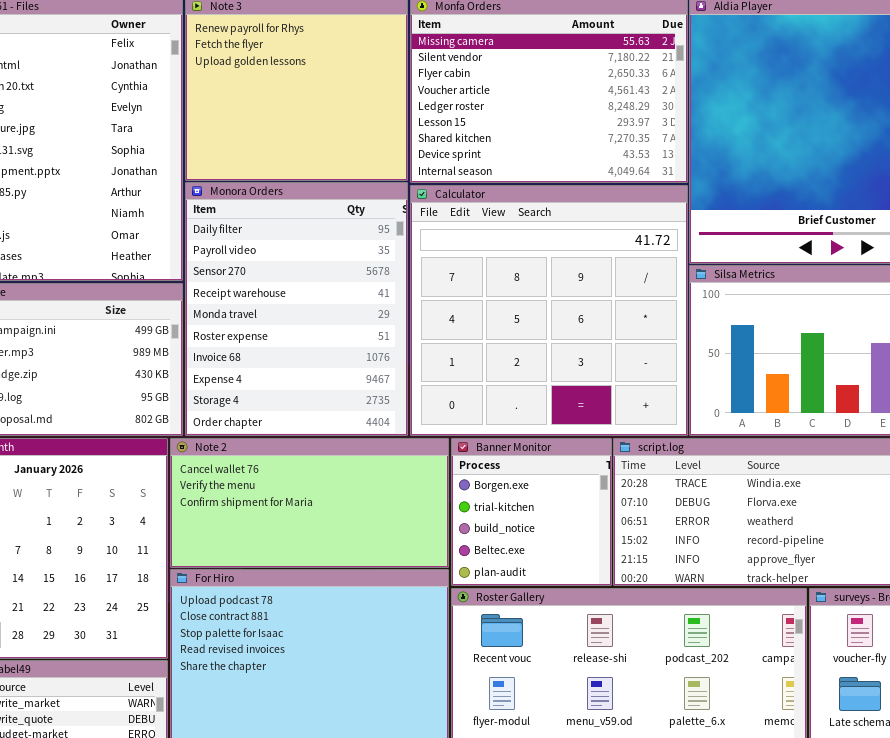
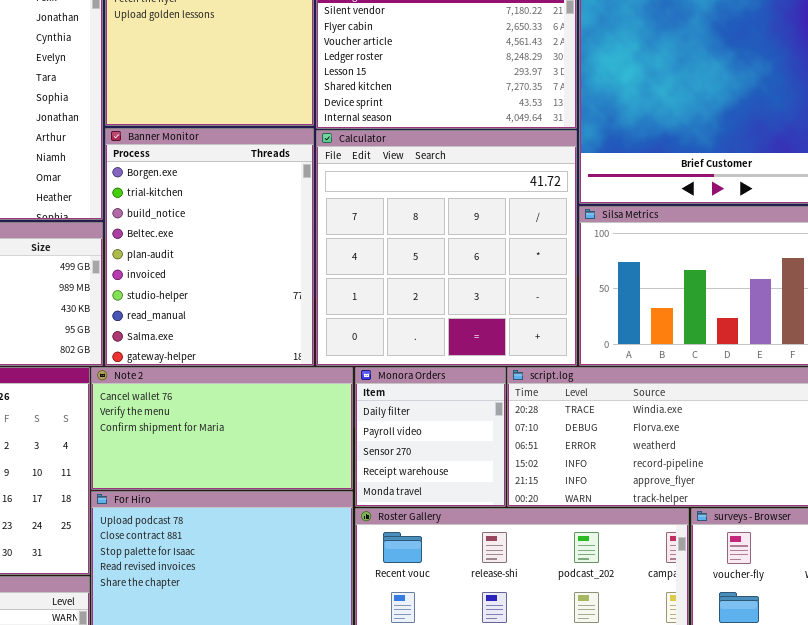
Monora Orders: [185,182,408,436] -> [355,367,506,507], moved, resized
Banner Monitor: [451,438,612,586] -> [105,128,314,366], moved, resized

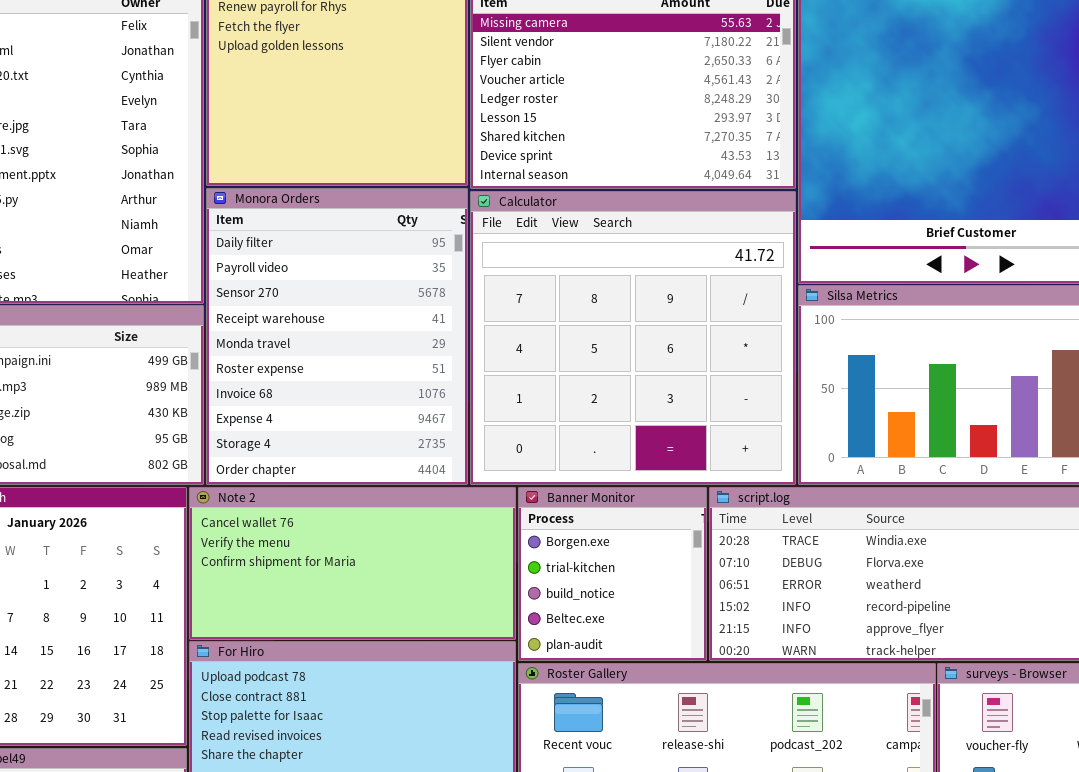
Banner Monitor: [105,128,314,366] -> [518,487,707,661], moved, resized
Monora Orders: [355,367,506,507] -> [206,188,468,485], moved, resized

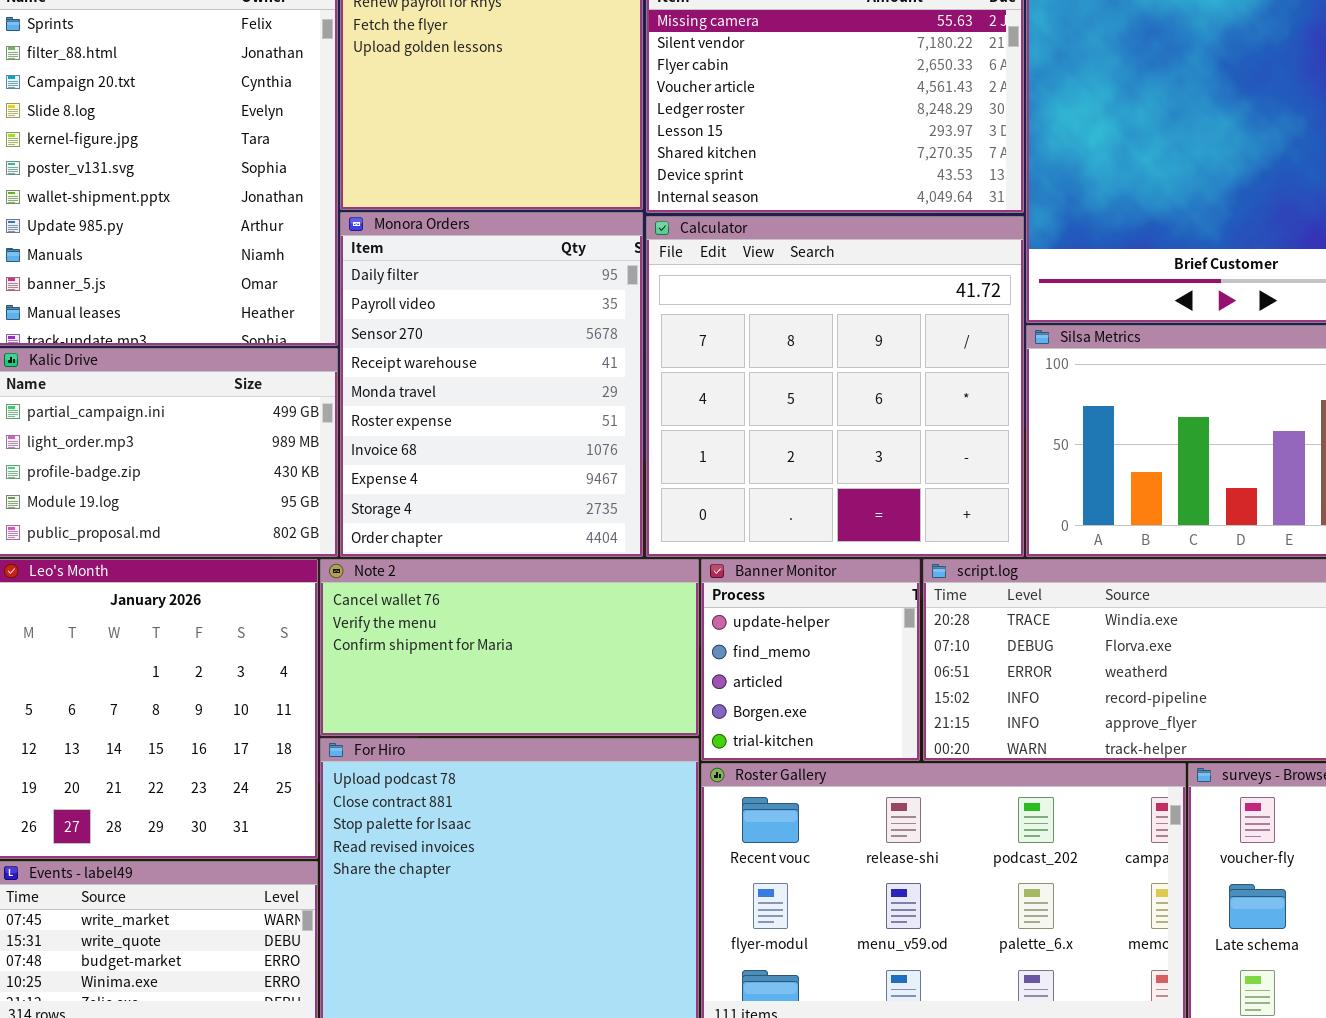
Banner Monitor: [518,487,707,661] -> [701,559,920,761], scrolled up 3 rows

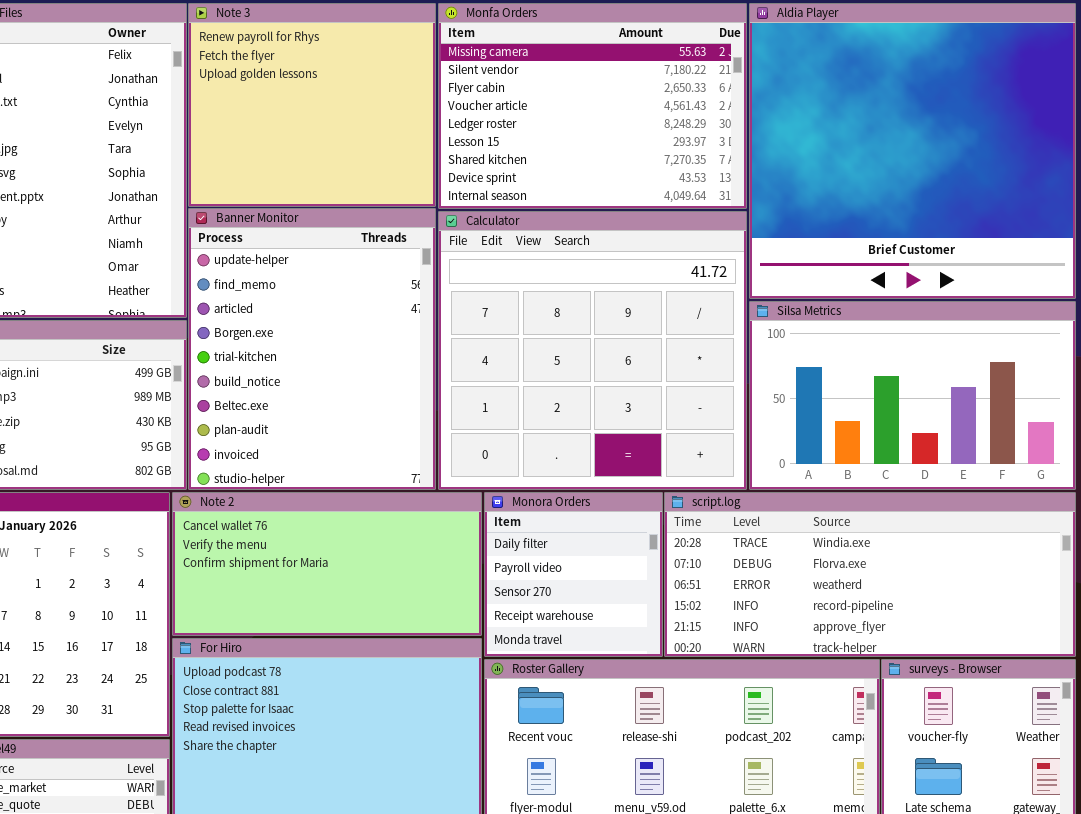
Monora Orders: [340,212,643,557] -> [484,492,663,657], moved, resized
Banner Monitor: [701,559,920,761] -> [188,208,436,490], moved, resized

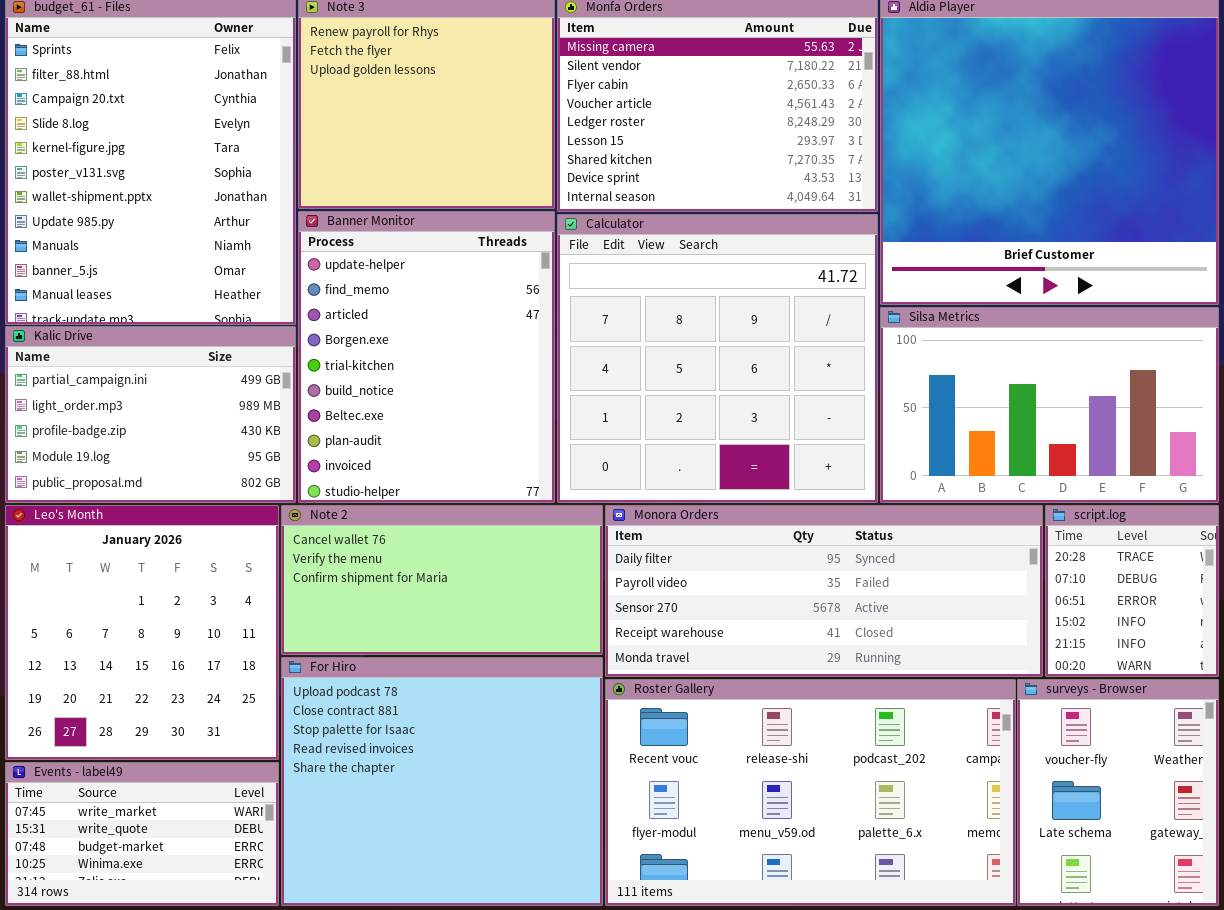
Monora Orders: [484,492,663,657] -> [605,505,1043,677], resized
script.log: [664,492,1076,657] -> [1045,505,1219,677], resized

